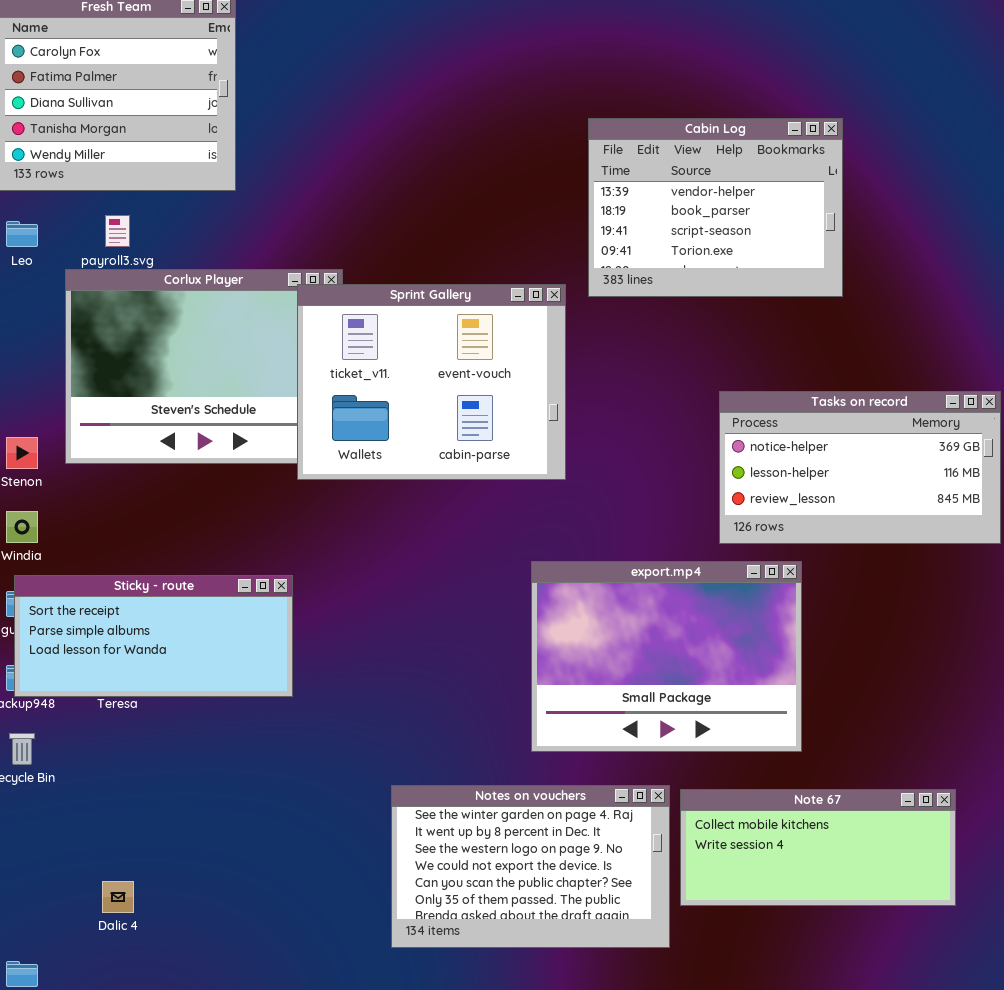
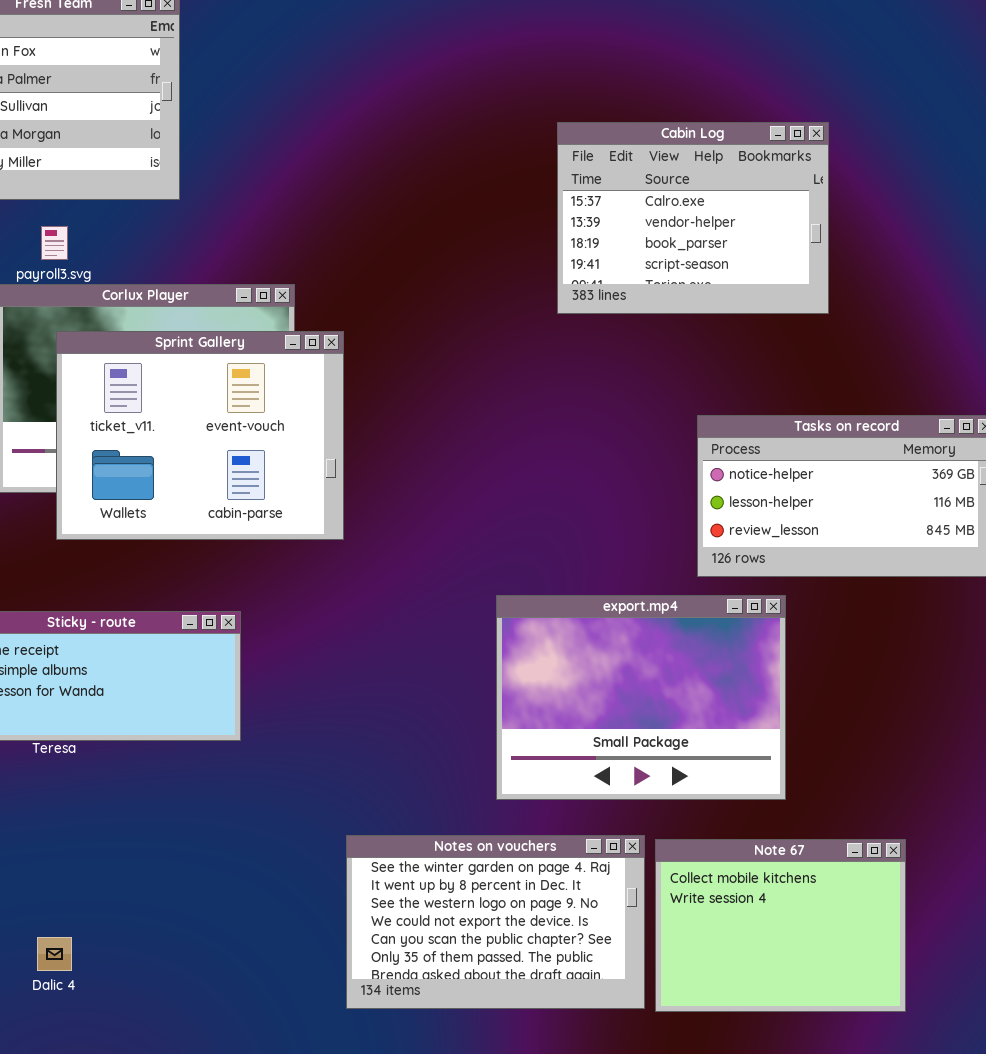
Cabin Log: [588,118,843,297] -> [557,122,829,314], scrolled up 1 row
Sprint Gallery: [297,284,566,480] -> [56,331,344,540], moved
Note 67: [680,789,956,906] -> [655,839,906,1012], resized

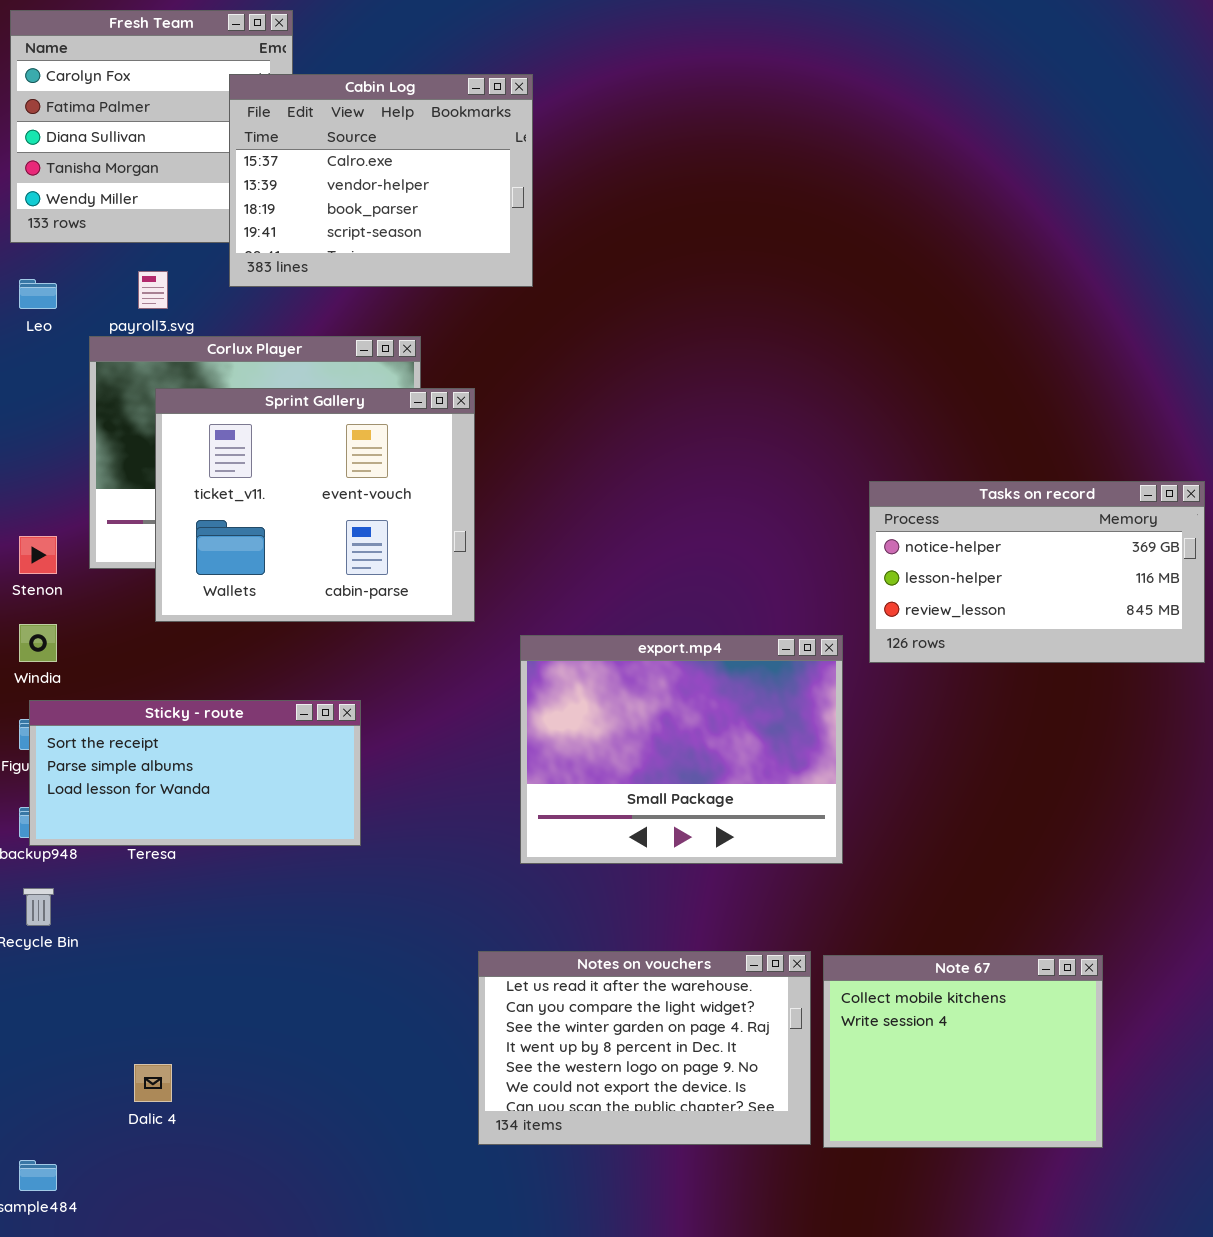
Cabin Log: [557,122,829,314] -> [229,74,533,287], moved
export.mp4: [496,595,786,800] -> [520,635,843,864], moved
Notes on vouchers: [346,835,645,1009] -> [478,951,811,1145], scrolled up 2 rows

